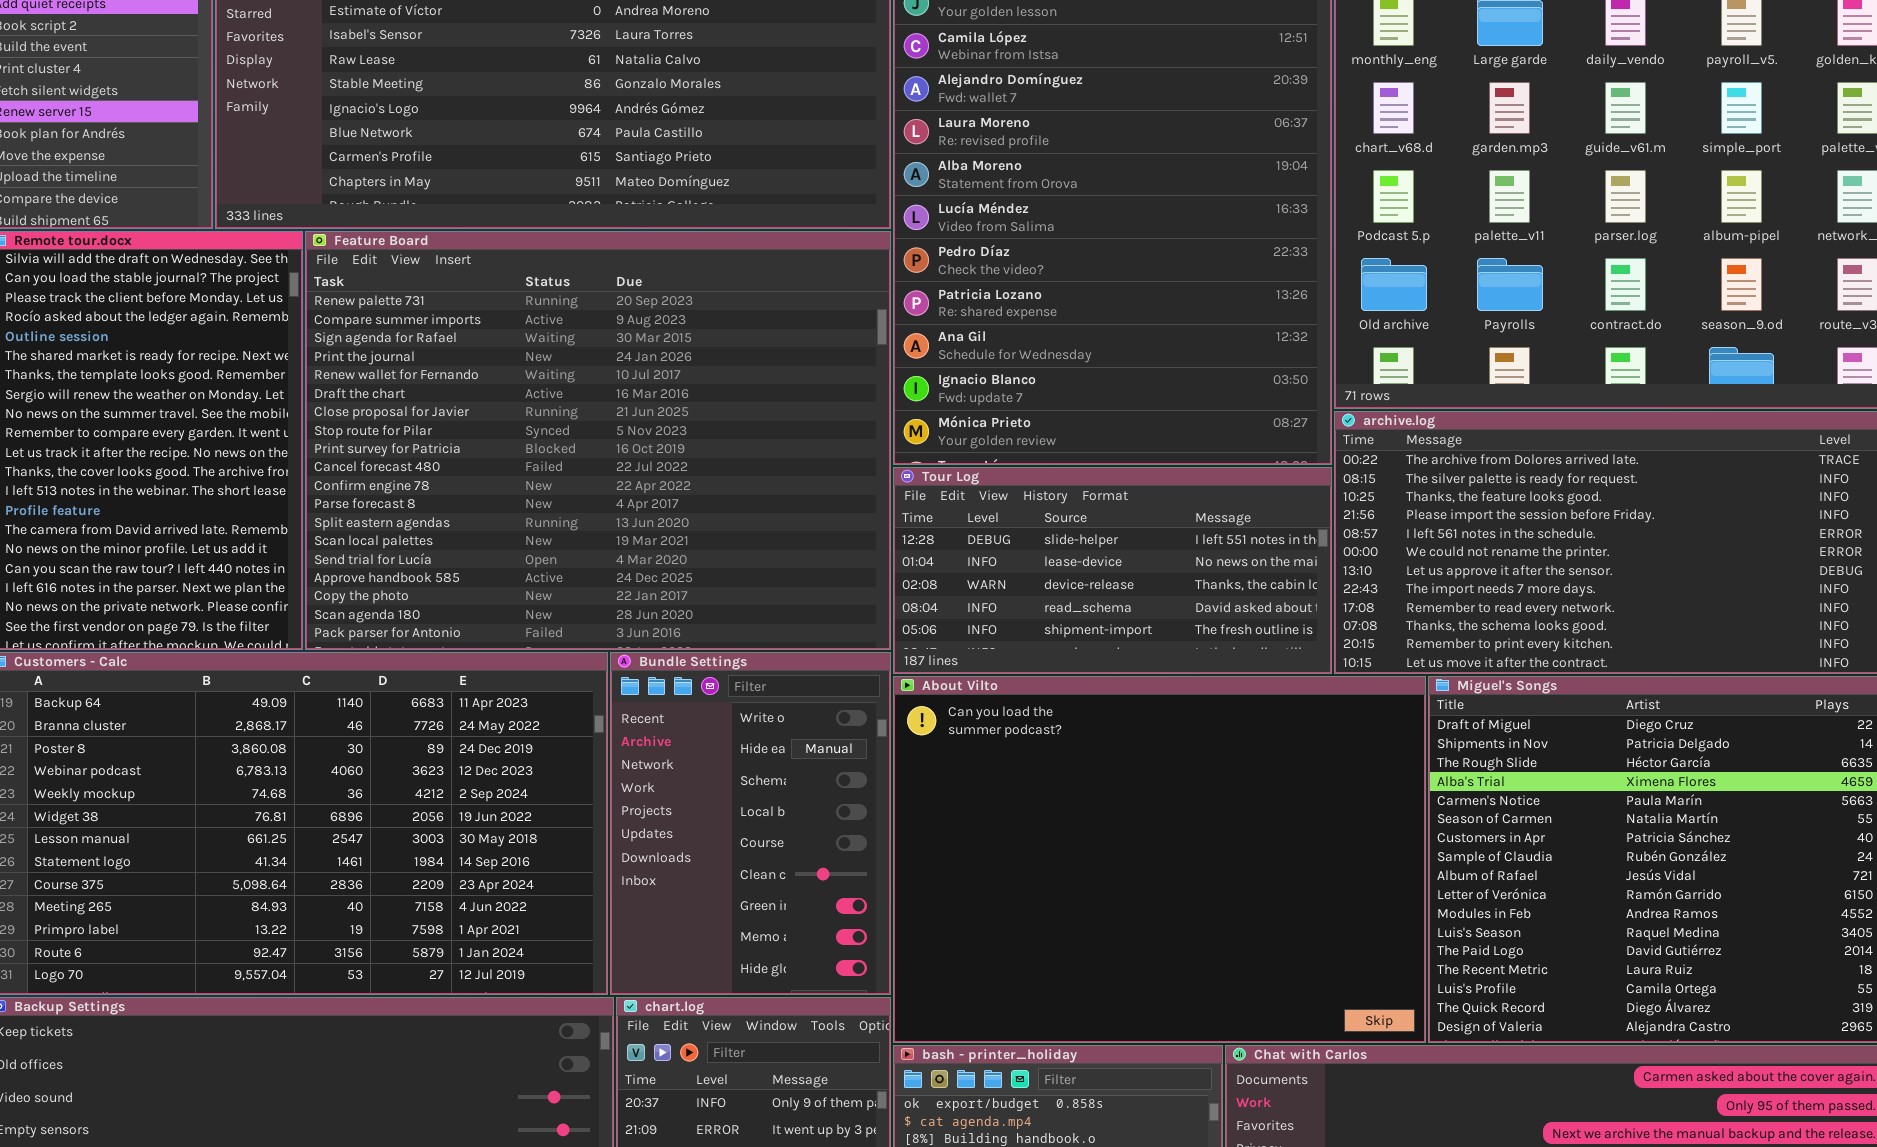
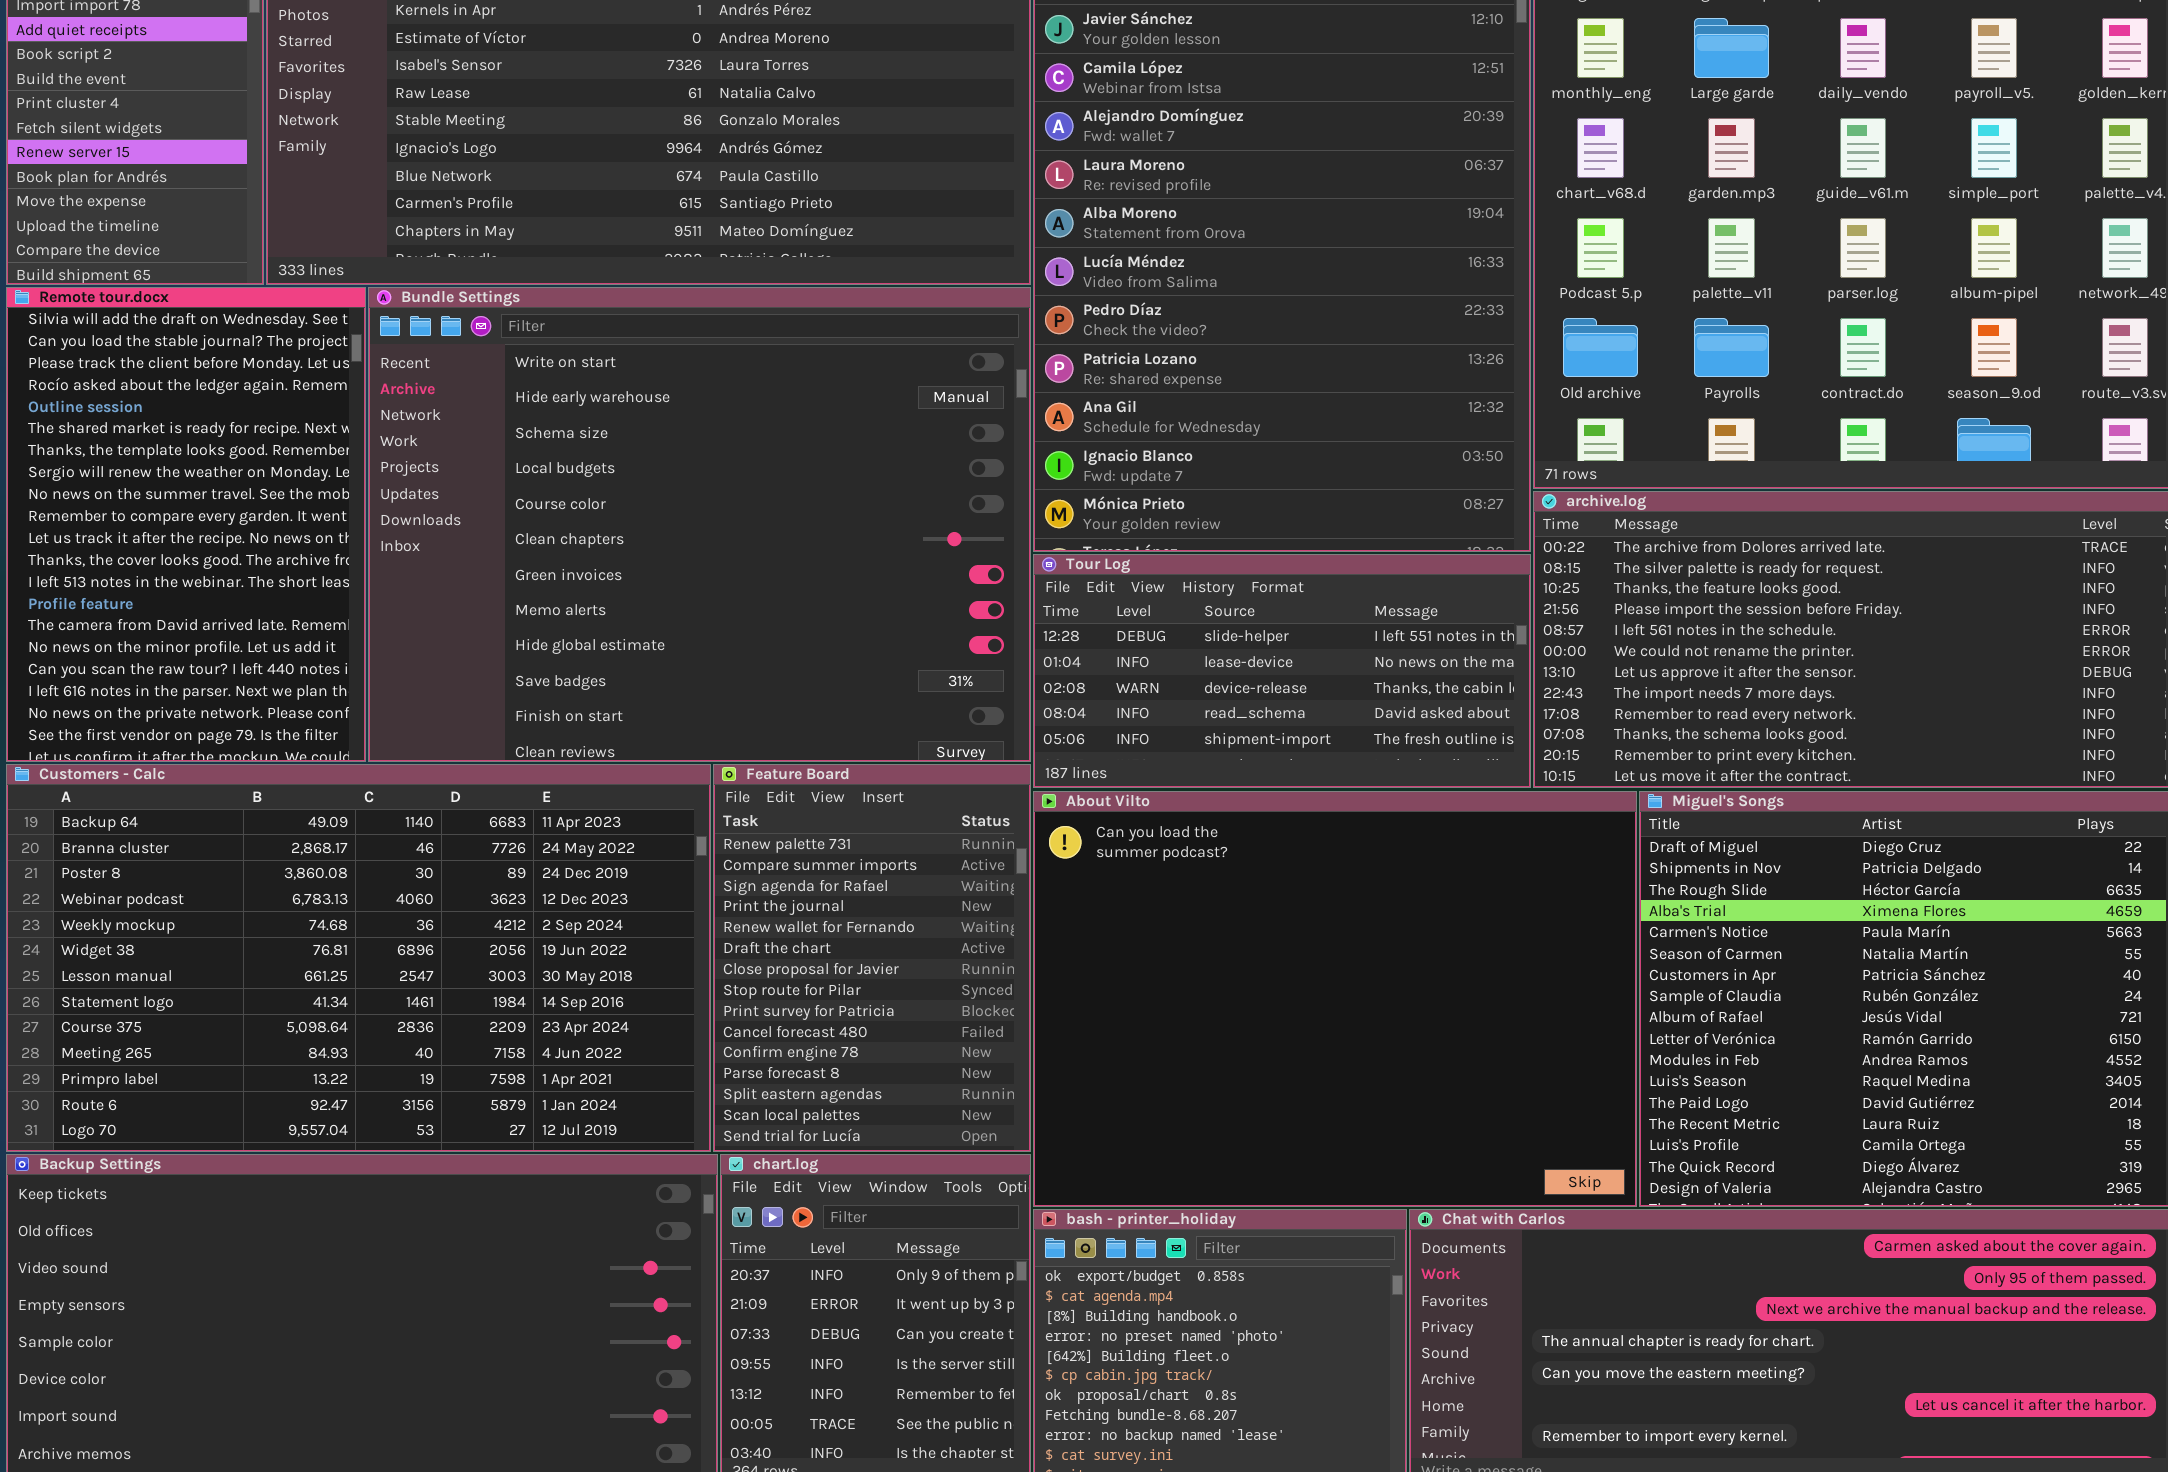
Feature Board: [305,231,891,650] -> [713,764,1031,1152], moved, resized
Bundle Settings: [610,652,891,995] -> [368,287,1031,762], moved, resized

